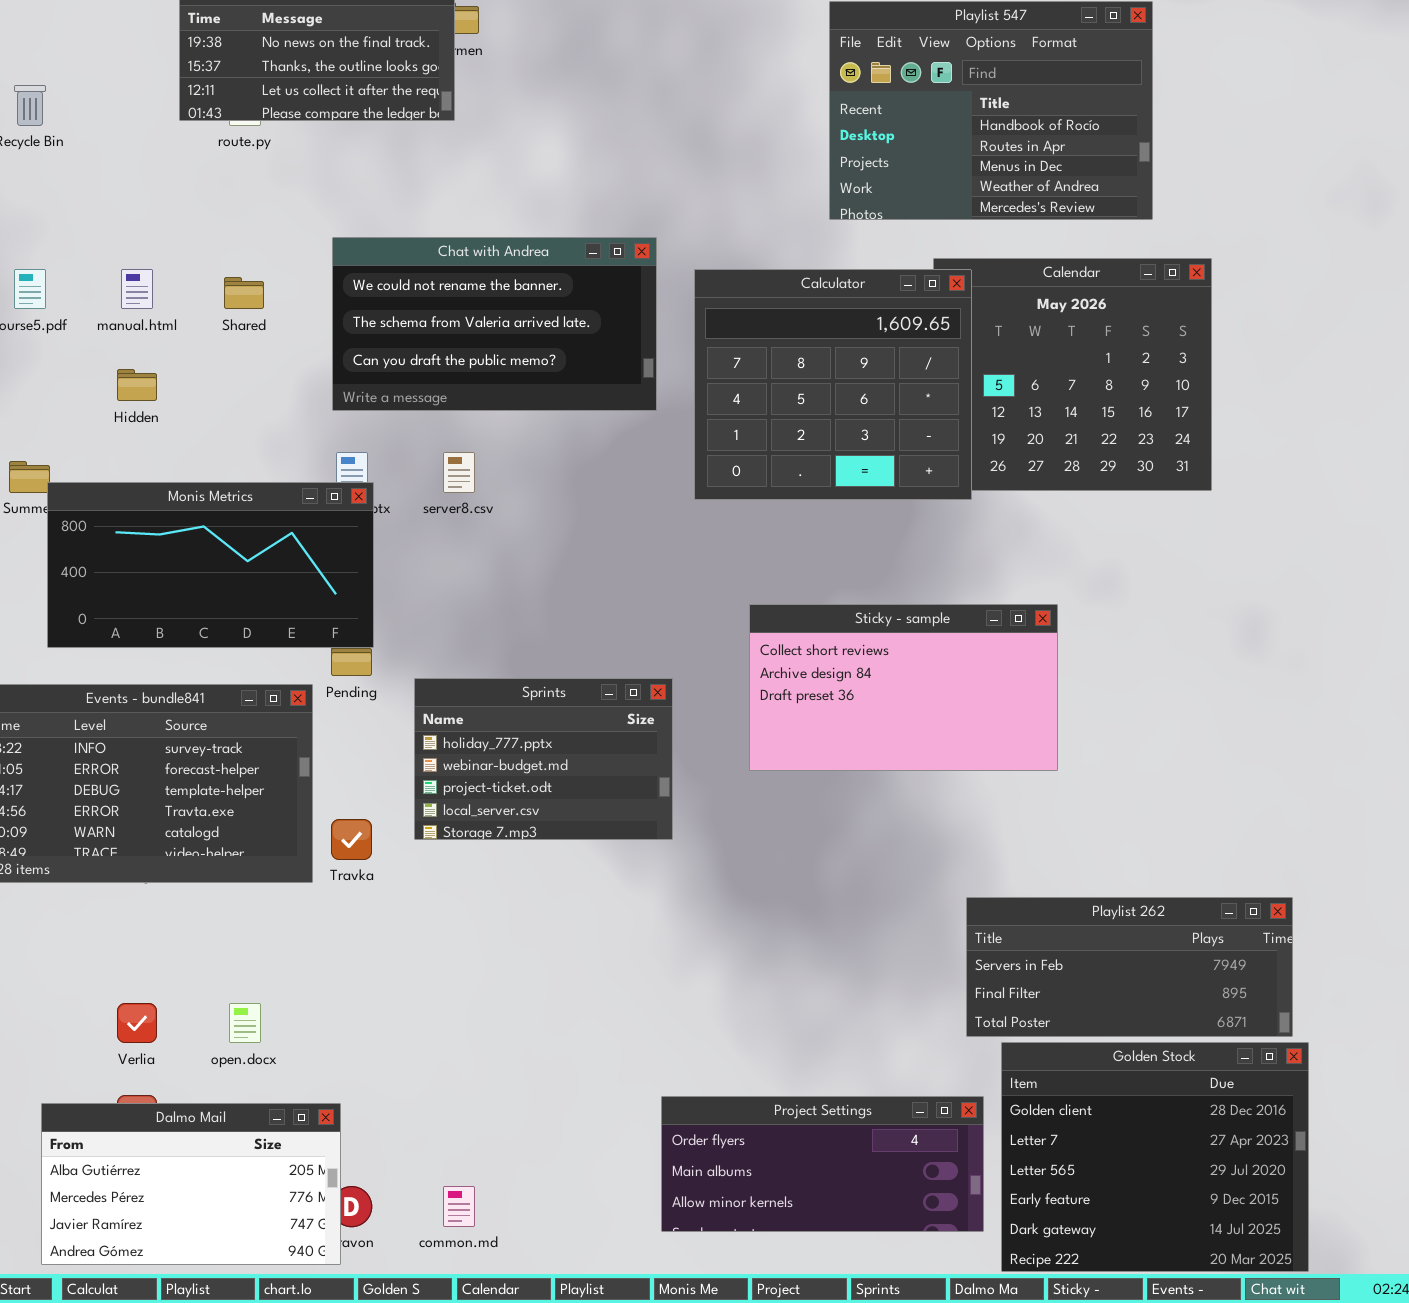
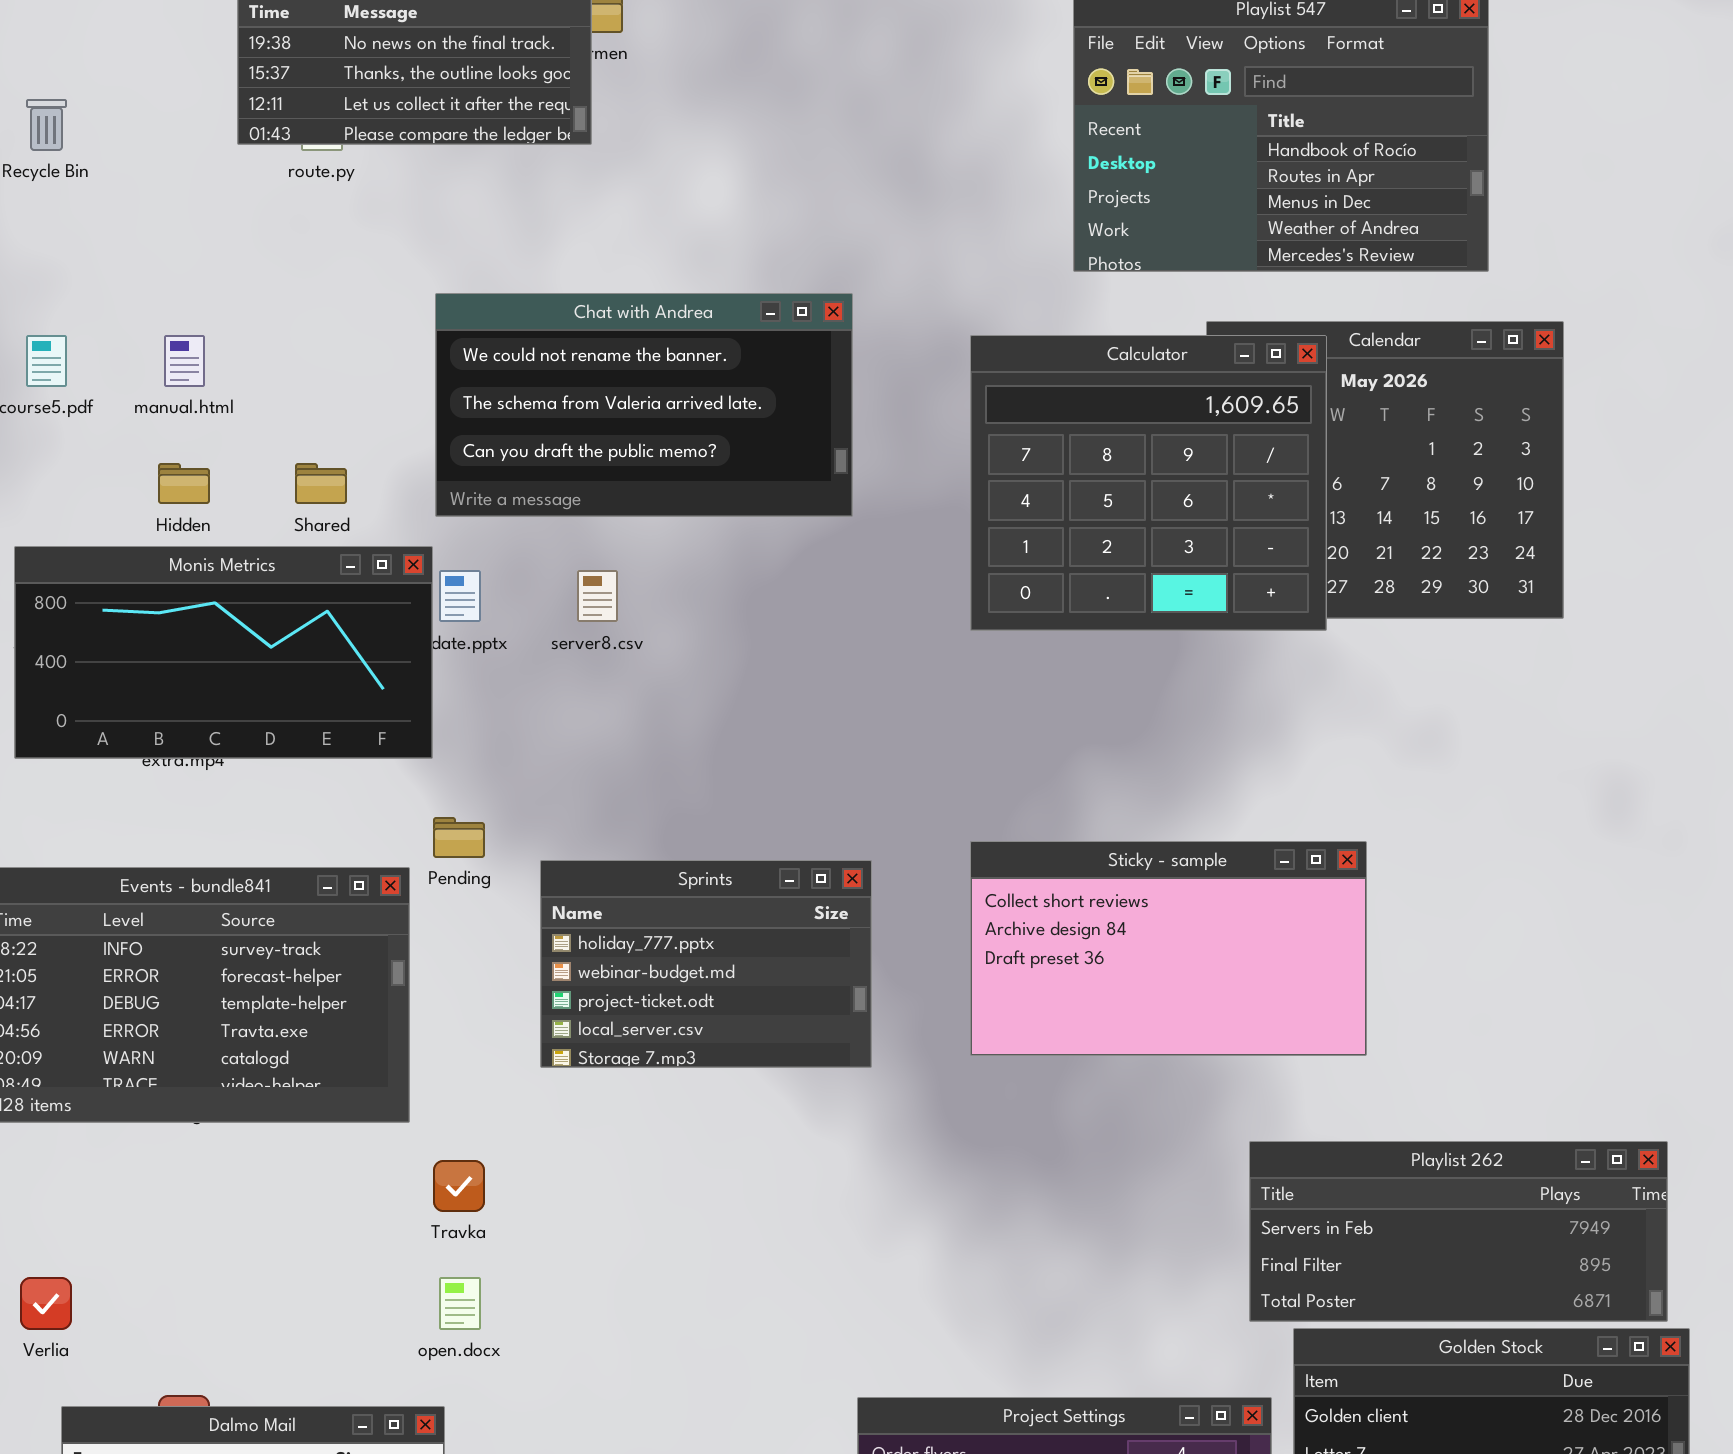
Calculator: [694,269,972,500] -> [970,335,1327,631], moved
Shared: [224,277,264,309] -> [295,463,347,504], moved
Monis Metrics: [47,482,374,648] -> [14,546,433,759], moved
Sticky - sample: [749,604,1058,771] -> [970,841,1367,1056], moved
Travka: [331,819,372,860] -> [433,1160,485,1212], moved
Verlia: [117,1003,157,1043] -> [20,1277,72,1330], moved
open.docx: [229,1003,261,1043] -> [439,1277,481,1330], moved

